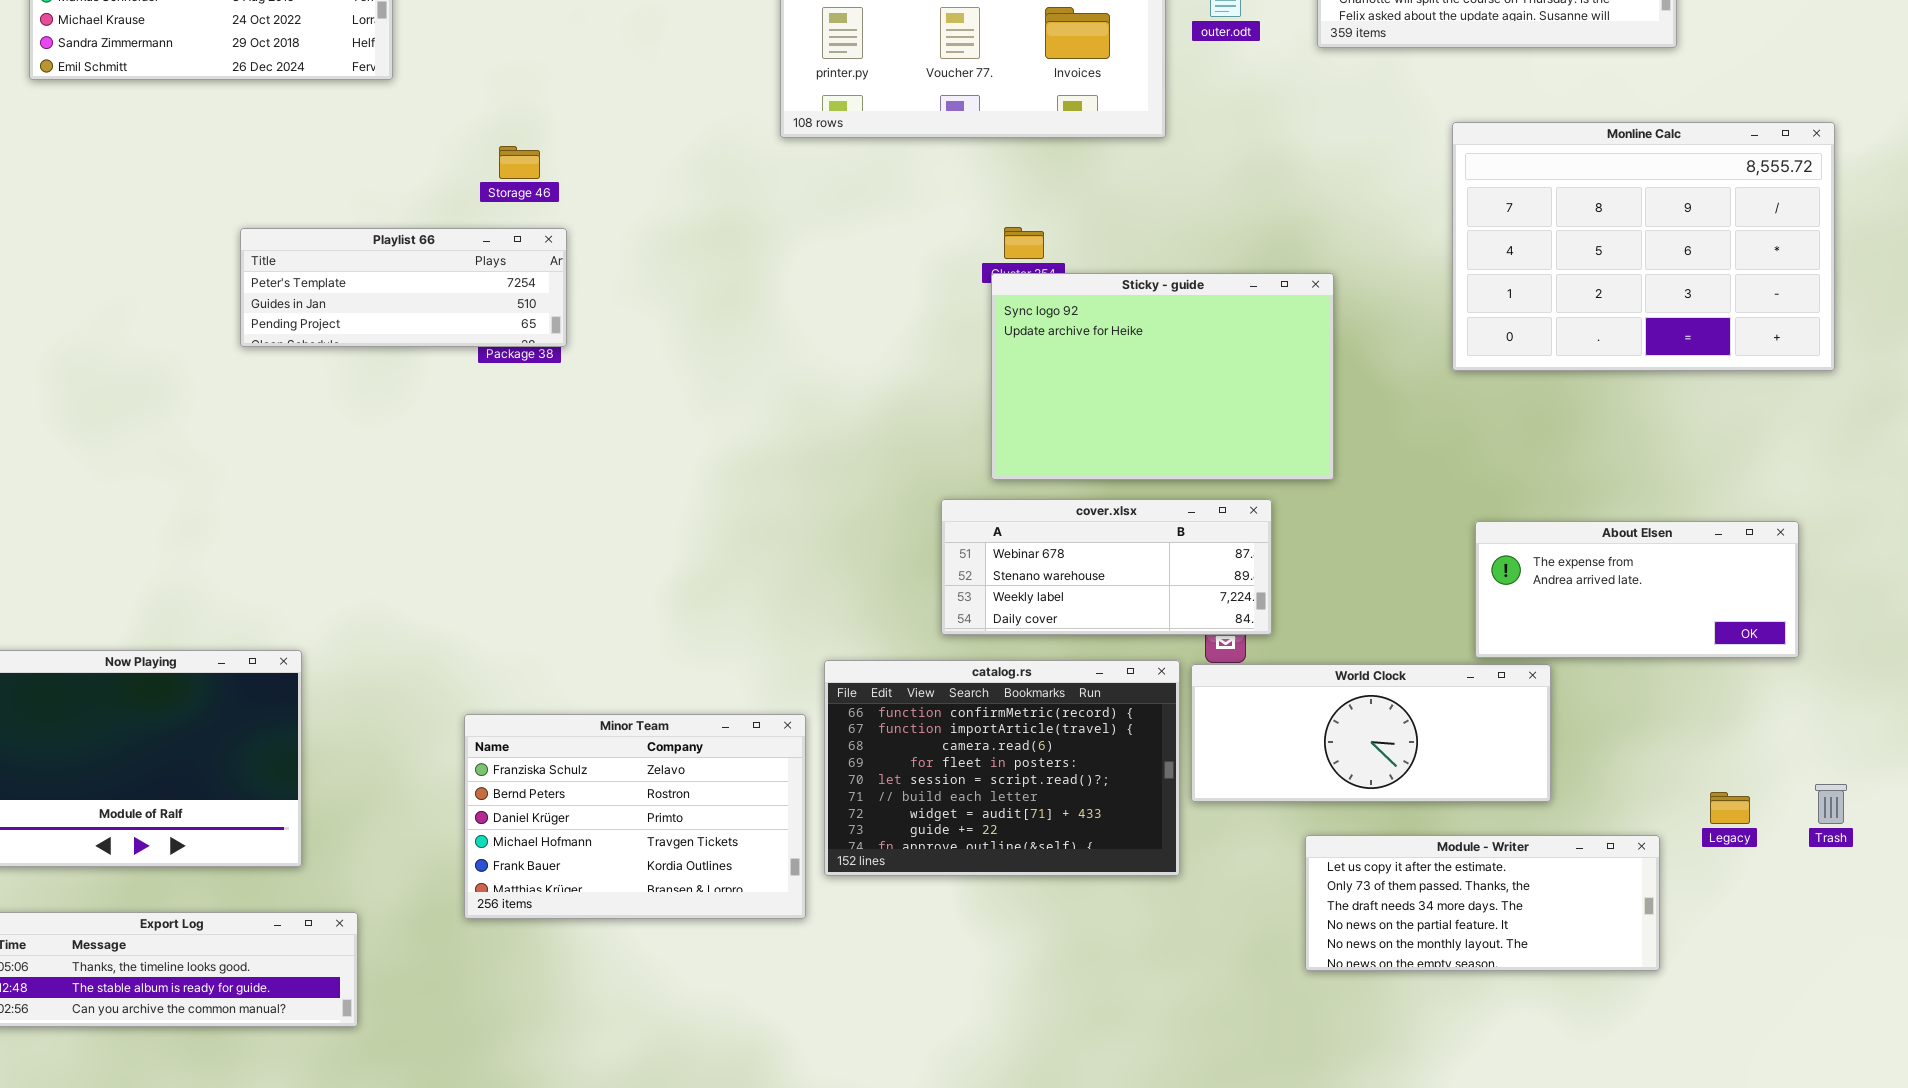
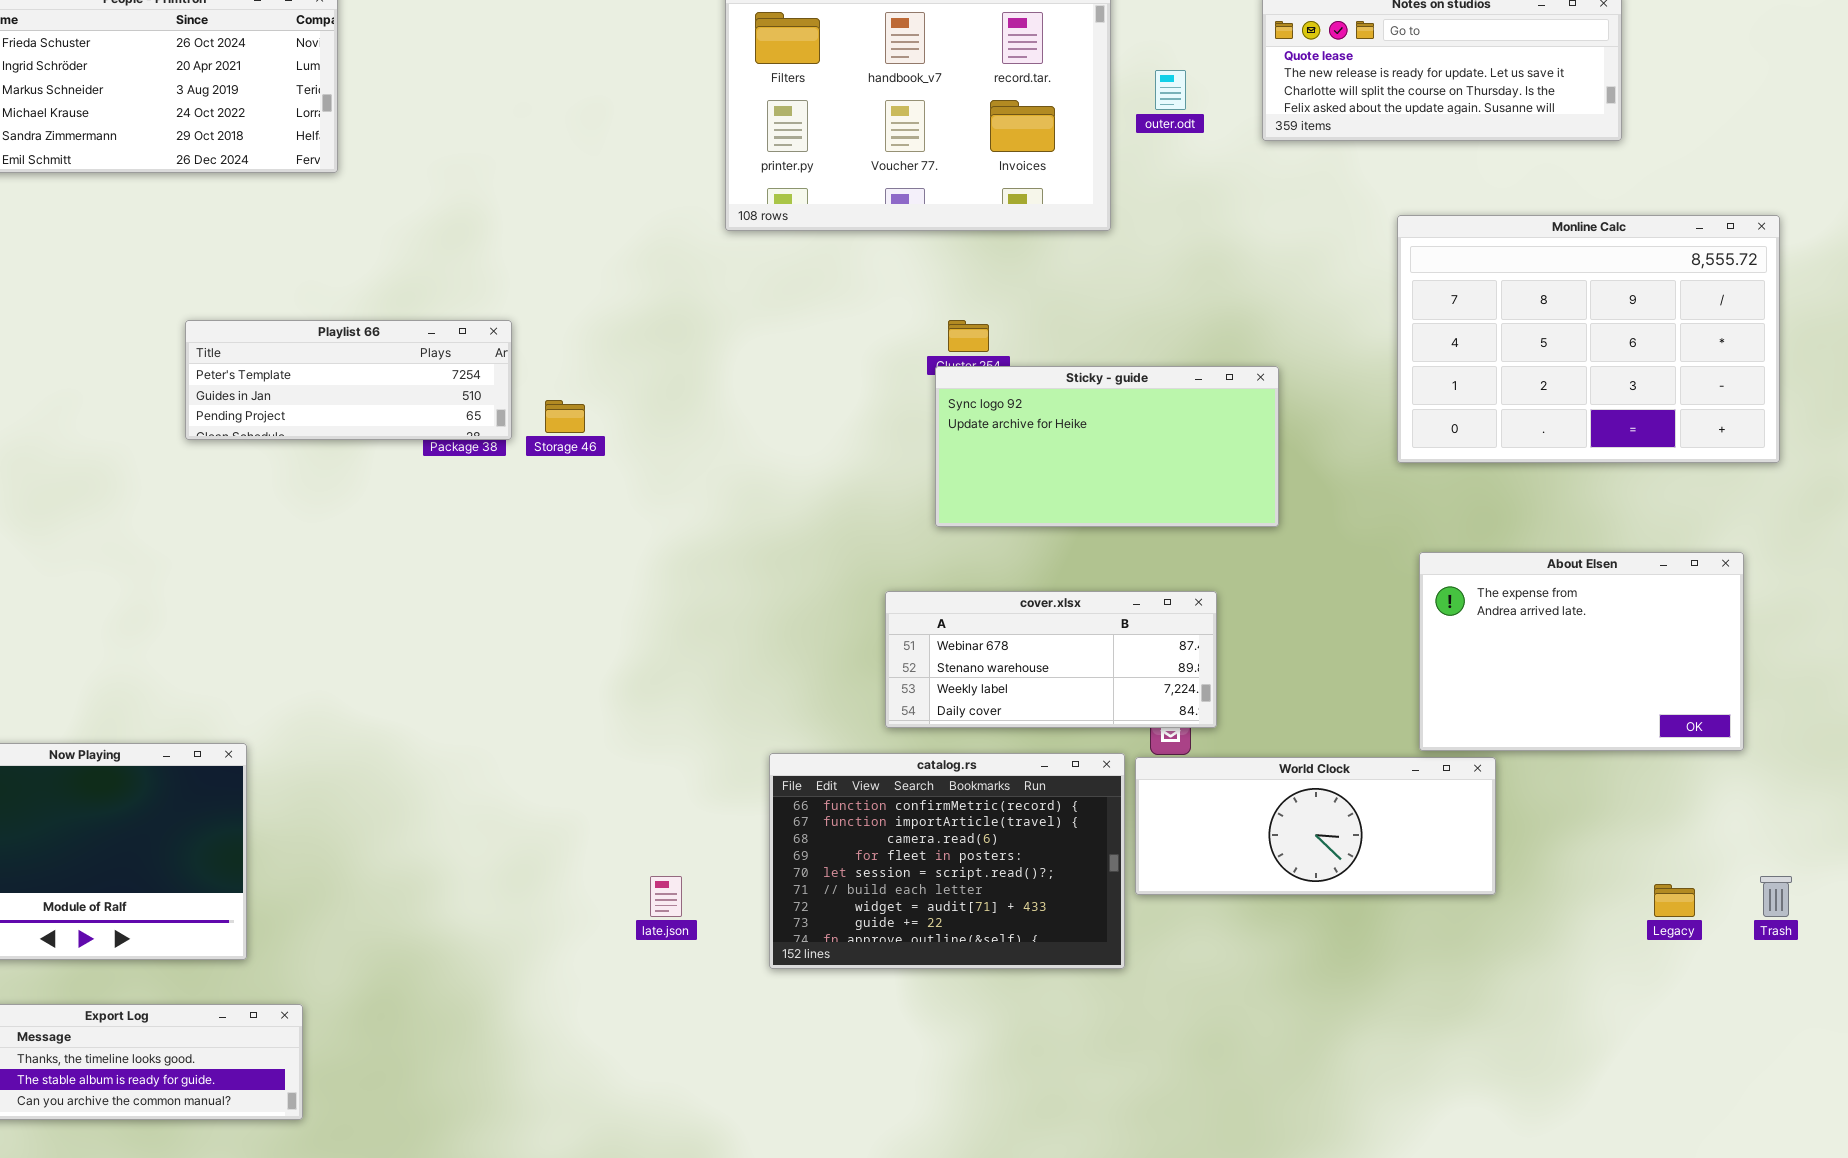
Storage 46: [499,146,540,179] -> [545,400,585,433], moved
Sticky - guide: [991,273,1334,480] -> [935,366,1279,527], resized
About Elsen: [1475,521,1799,658] -> [1419,552,1744,751], resized
Minor Team: [464,714,806,919] -> none, closed
Module - Writer: [1305,835,1660,971] -> none, closed

